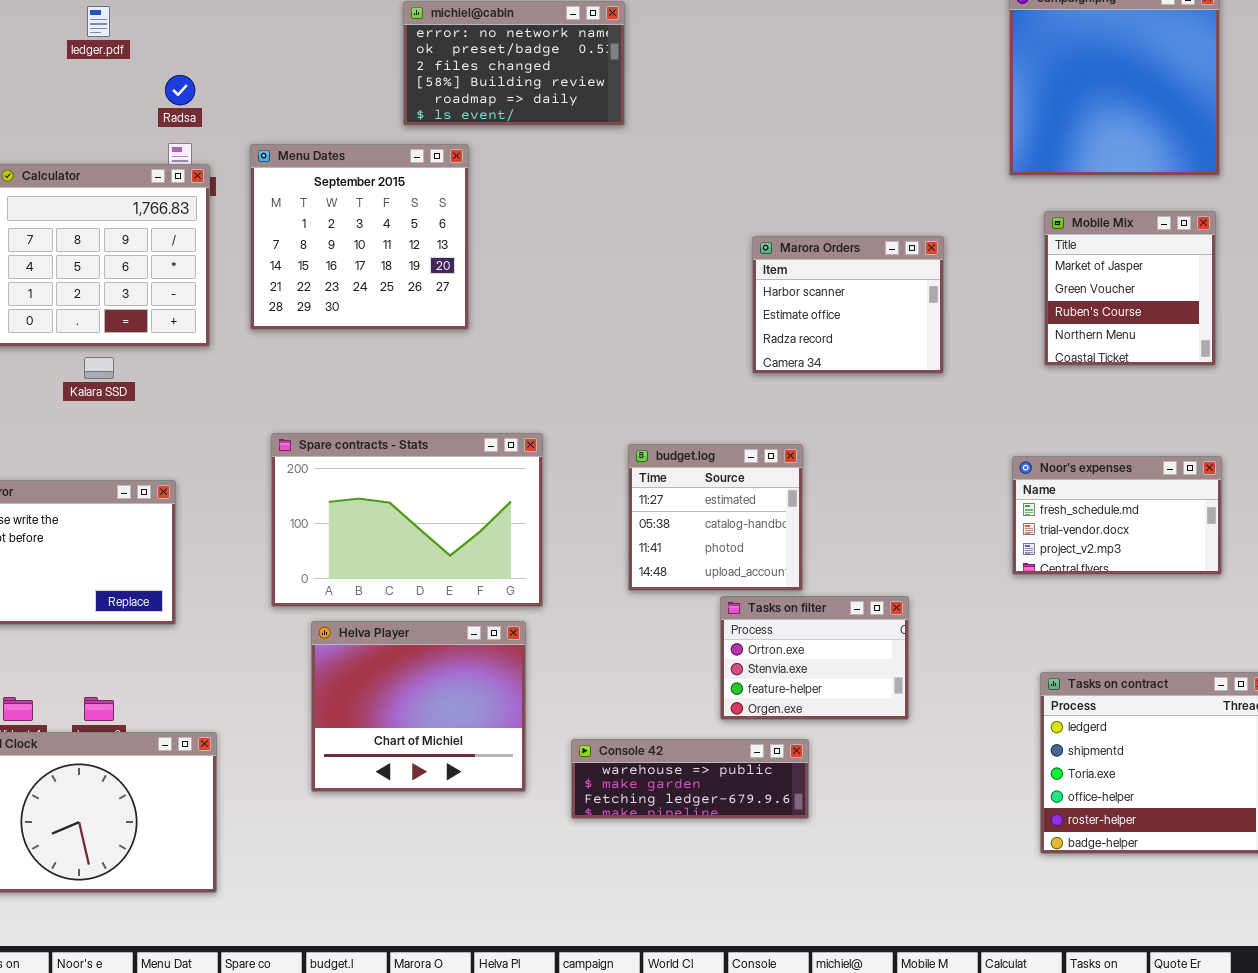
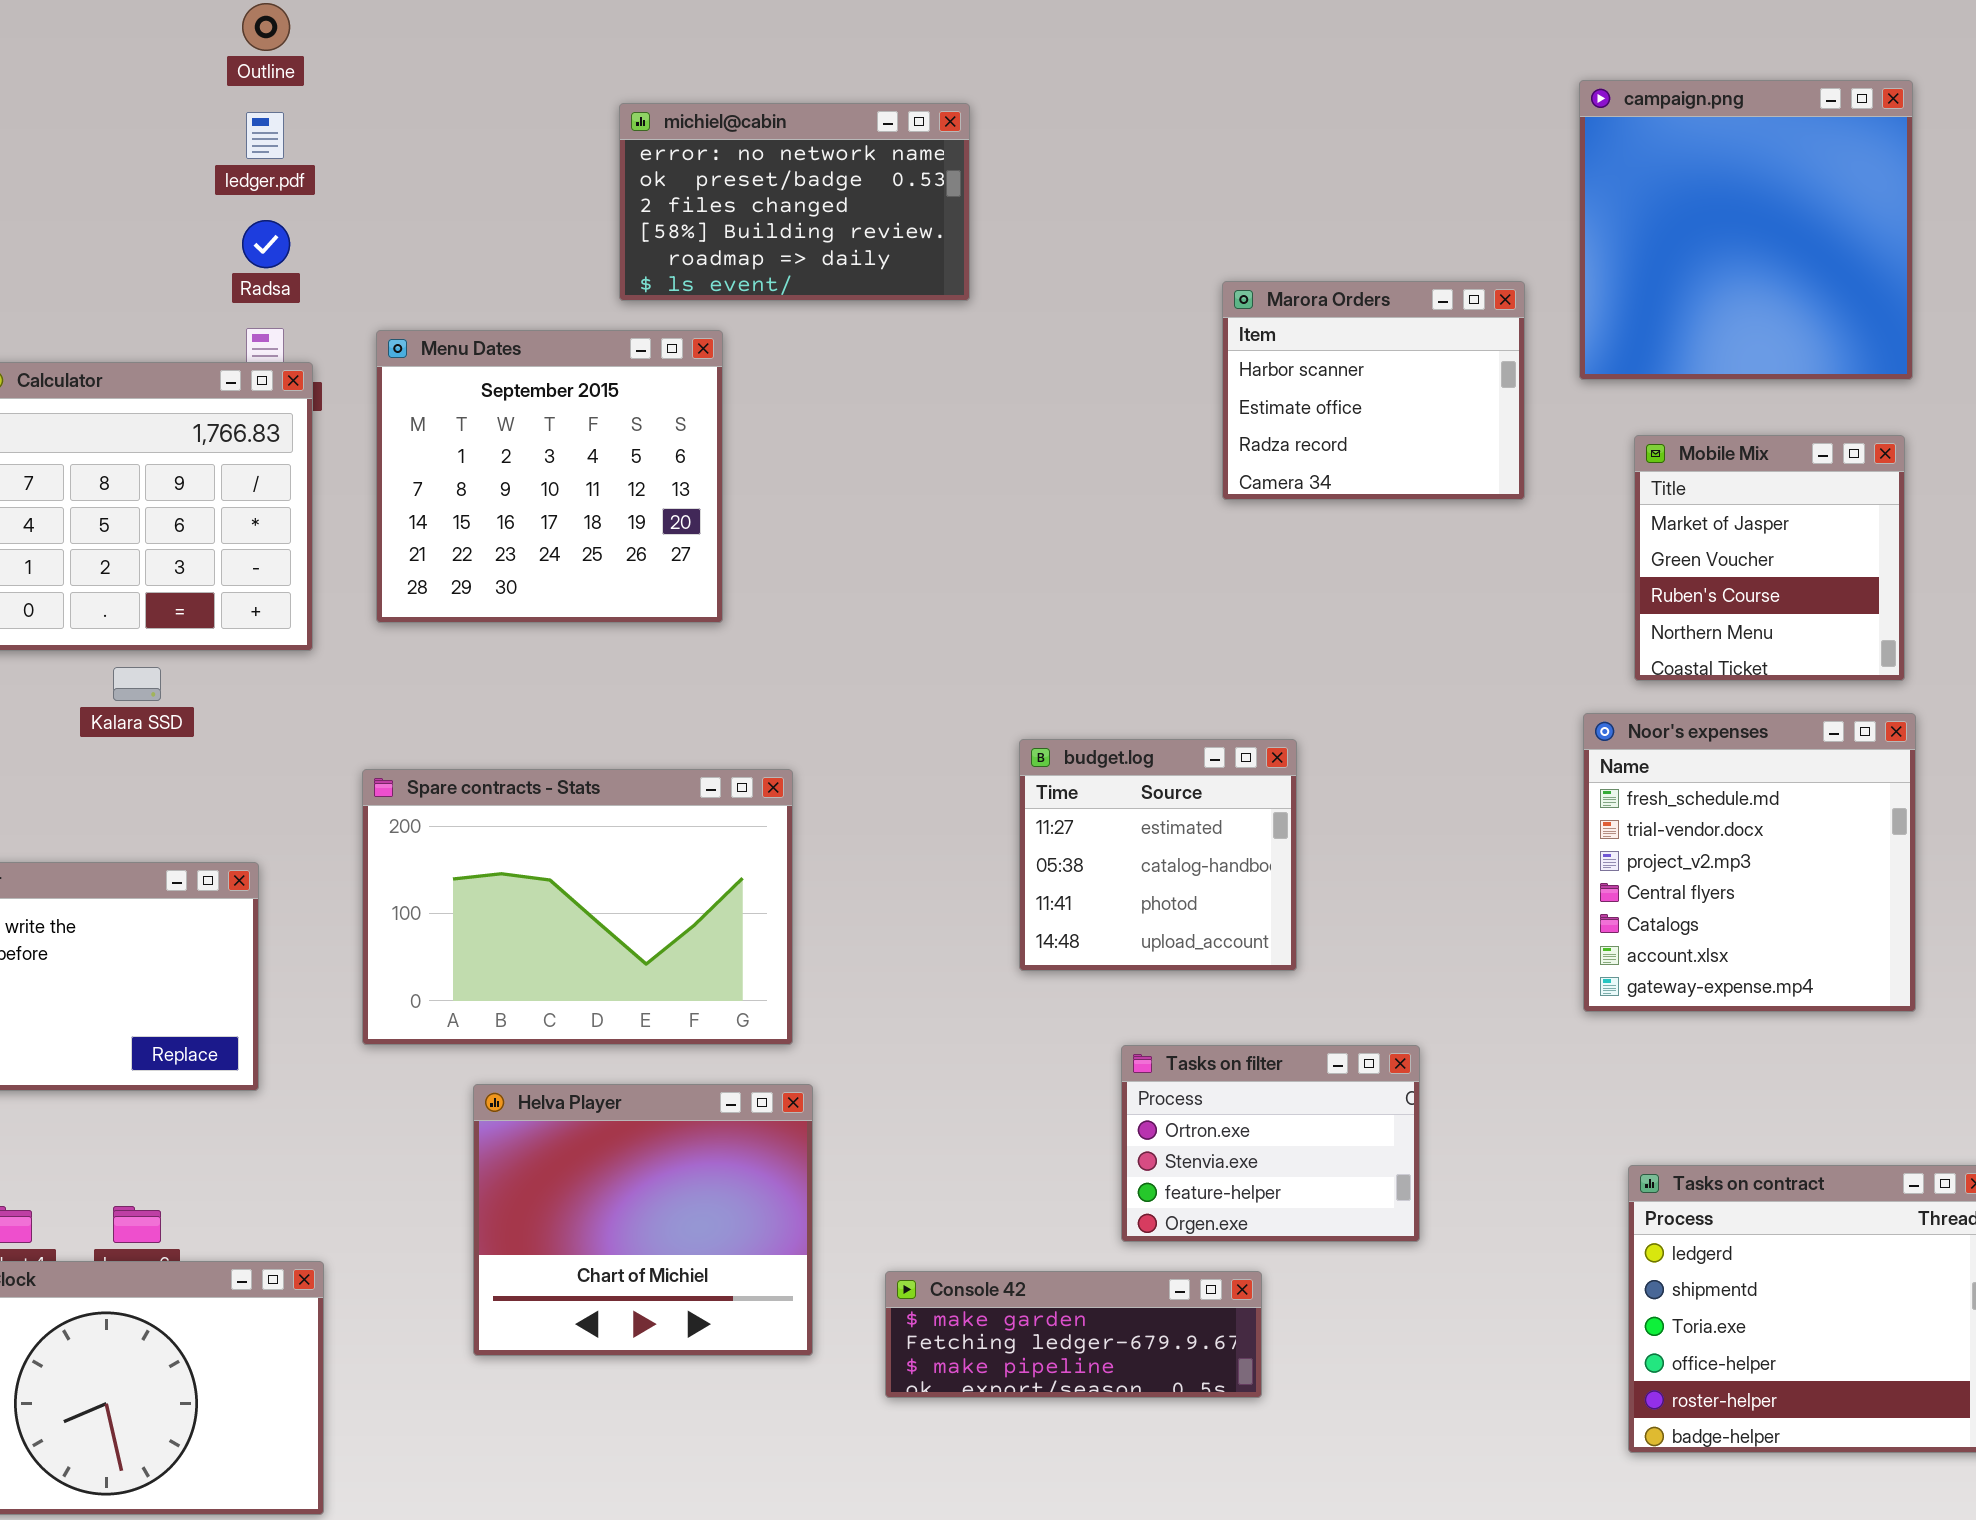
ledger.pdf: [87,6,110,37] -> [246,112,284,159], moved
Marora Orders: [752,236,944,374] -> [1222,281,1525,500], moved
Spare contracts - Stats: [271,433,543,607] -> [362,769,793,1045], moved
budget.log: [628,444,803,591] -> [1019,739,1297,971], moved
Noor's expenses: [1012,456,1222,575] -> [1583,713,1916,1012], resized
Console 42: [571,739,809,819] -> [885,1271,1262,1398], scrolled down 1 row

